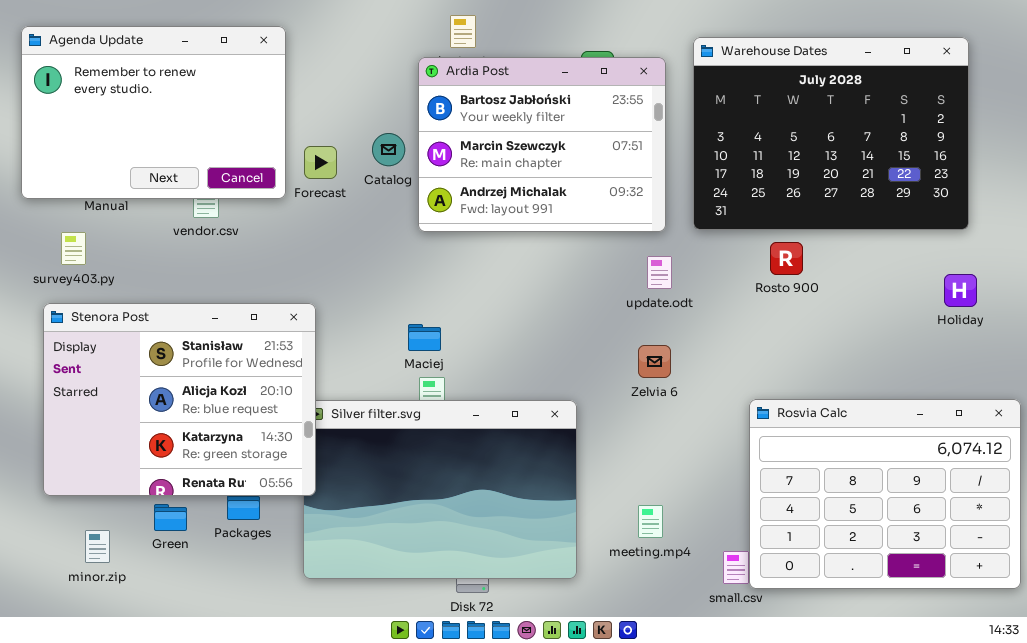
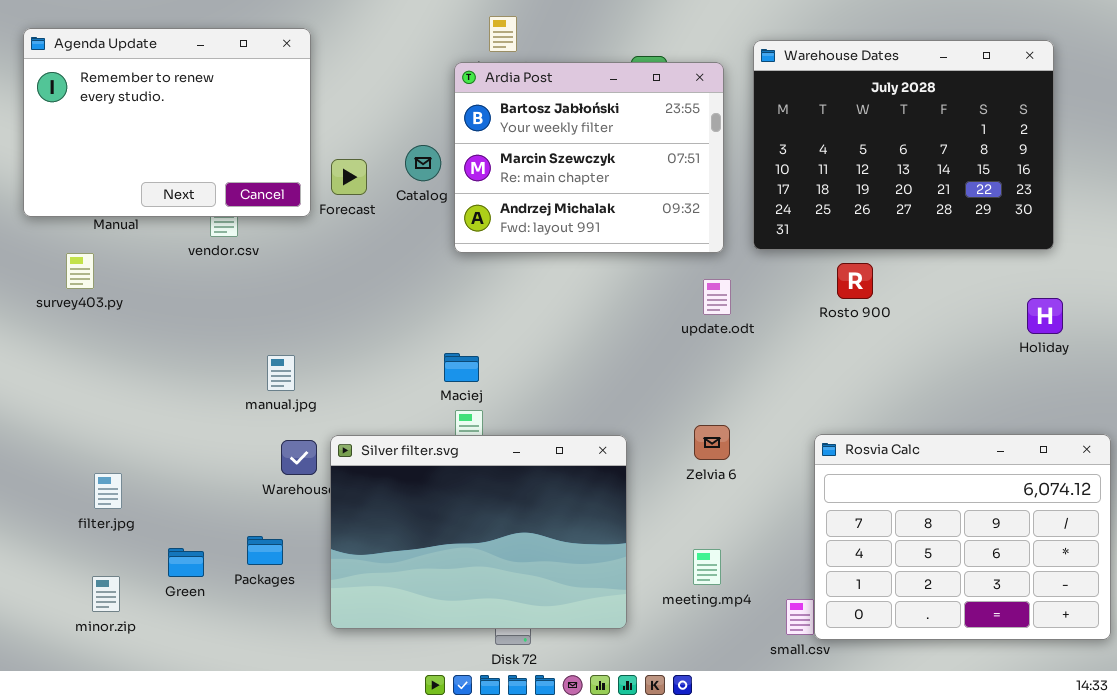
Stenora Post: [43,303,316,496] -> none, closed
Zelvia 6: [638,345,671,378] -> [694,425,730,460], moved

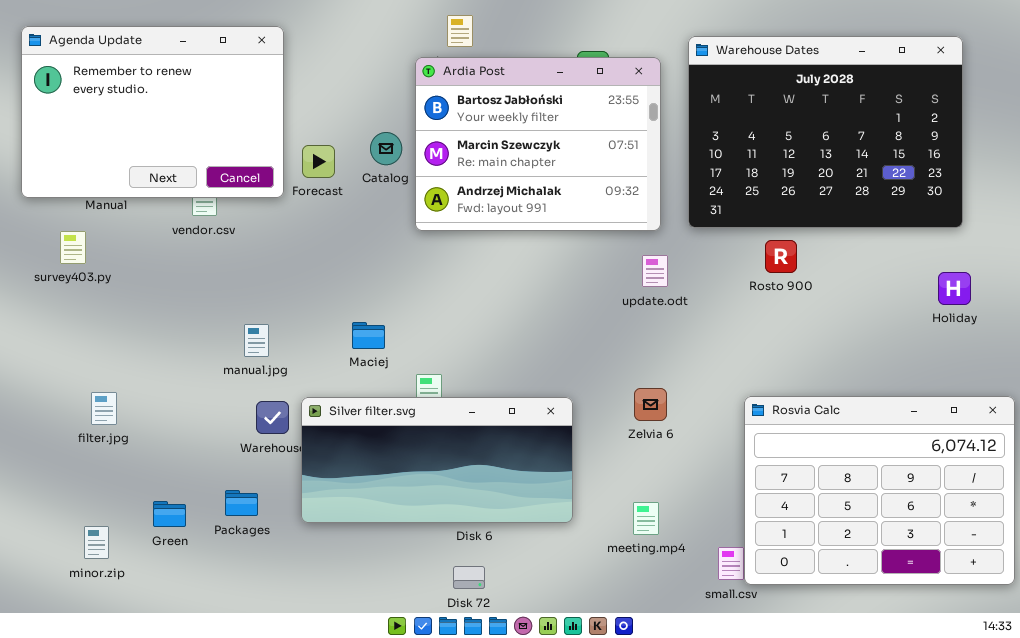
Maciej: [444,353,479,382] -> [352,322,385,349], moved
Silver filter.svg: [330,435,627,629] -> [301,397,573,523], resized
filter.jpg: [94,473,122,509] -> [91,392,117,425], moved

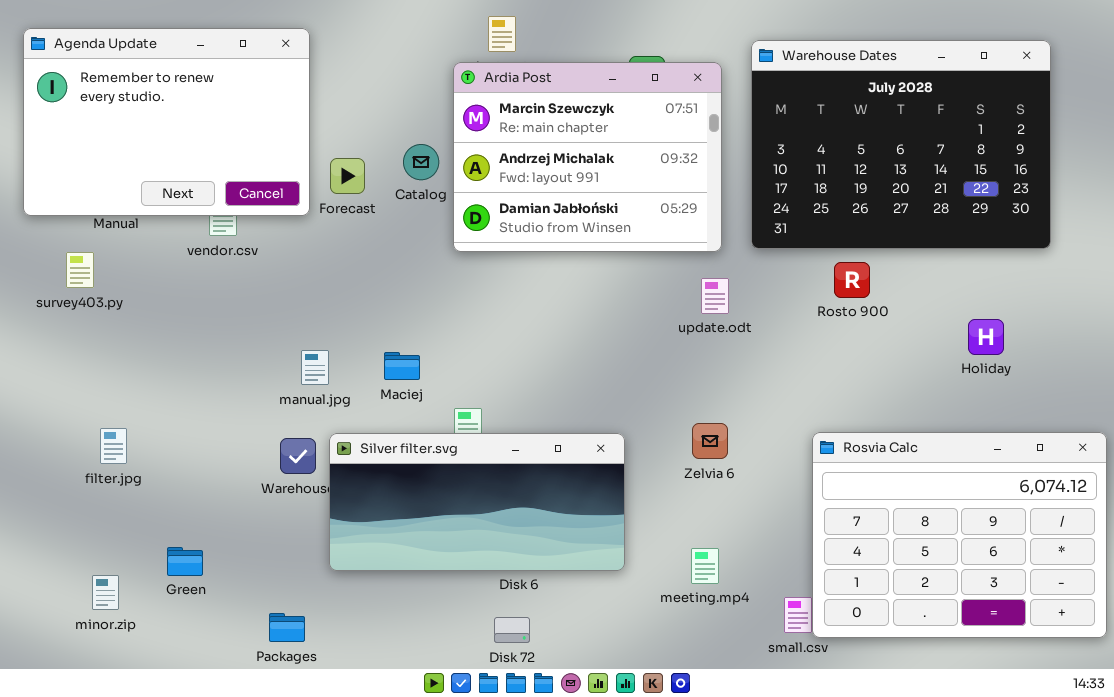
Ardia Post: [415,57,661,231] -> [453,62,722,252], scrolled down 1 row
Holiday: [938,272,971,305] -> [968,319,1004,355], moved
manual.jpg: [244,324,269,357] -> [301,350,329,385], moved
Packages: [225,490,258,516] -> [269,613,305,642], moved

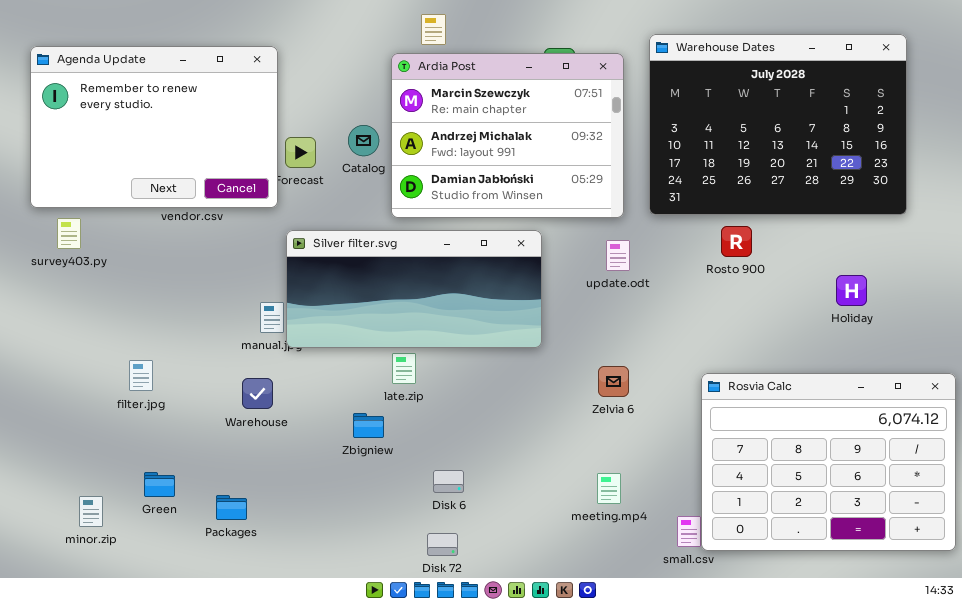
Agenda Update: [23,28,310,216] -> [30,46,278,208], moved
filter.jpg: [100,428,127,464] -> [129,360,153,391], moved
Silver filter.svg: [329,433,625,571] -> [286,230,542,348], moved
Packages: [269,613,305,642] -> [216,495,247,520], moved

